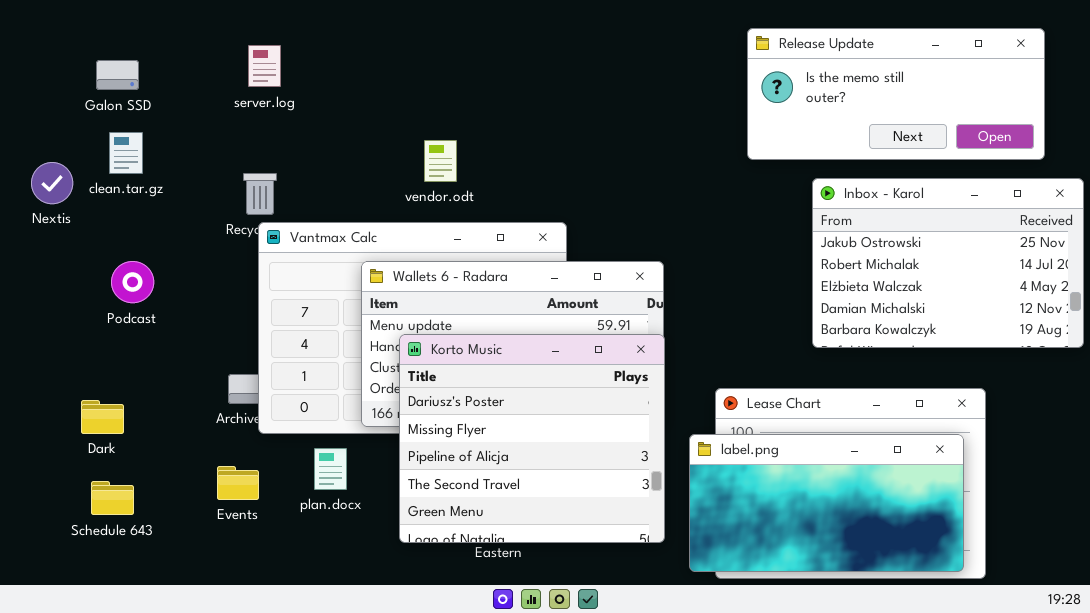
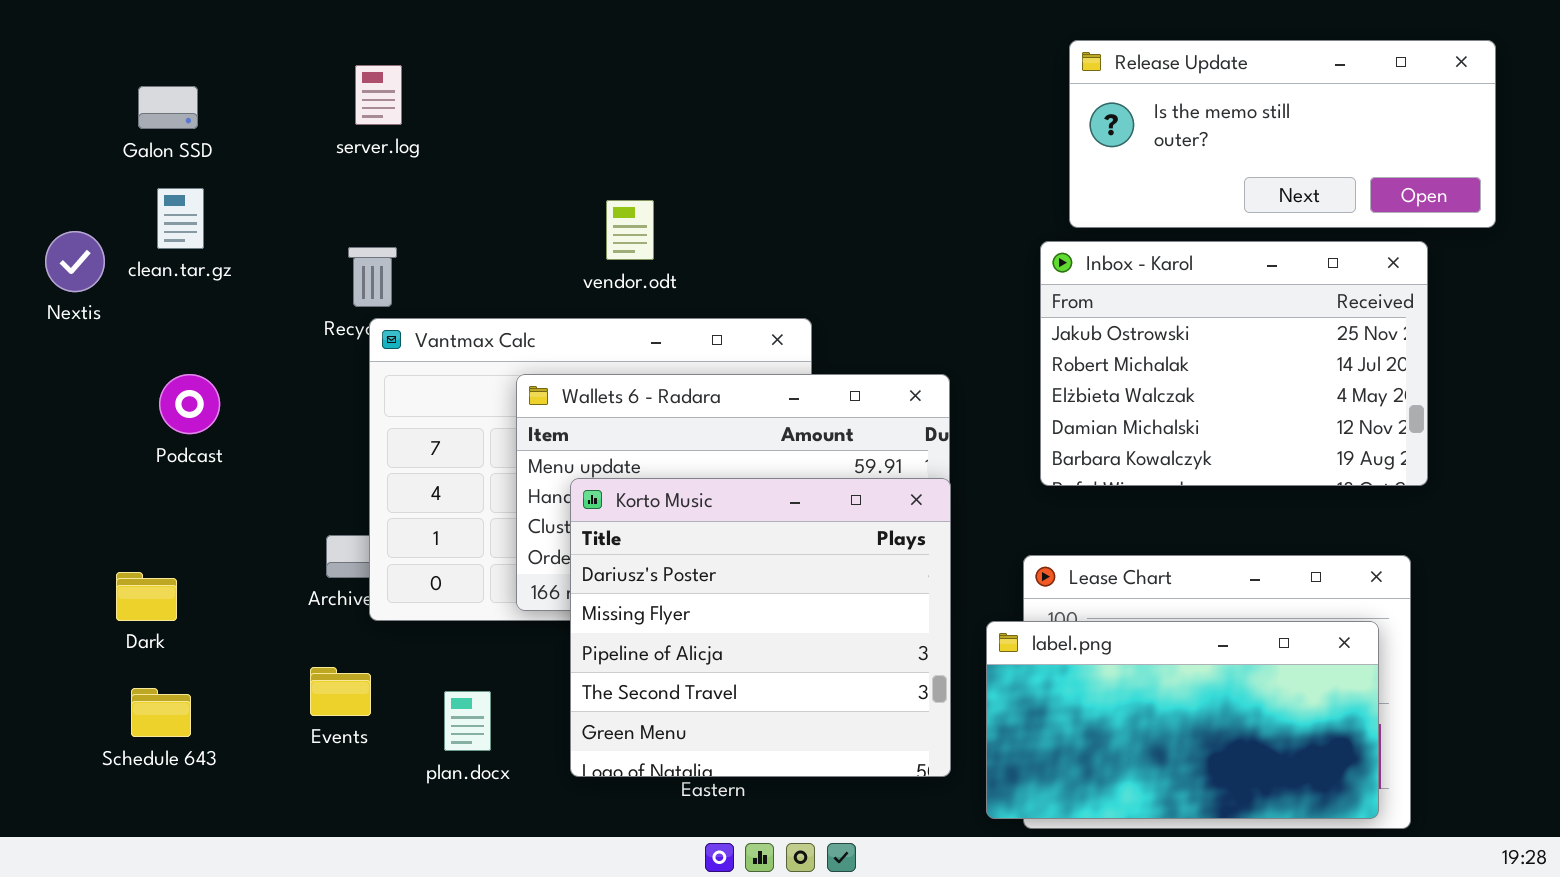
Inbox - Karol: [812,178,1084,348] -> [1040,241,1428,486], moved
plan.docx: [314,448,347,490] -> [444,691,491,751], moved

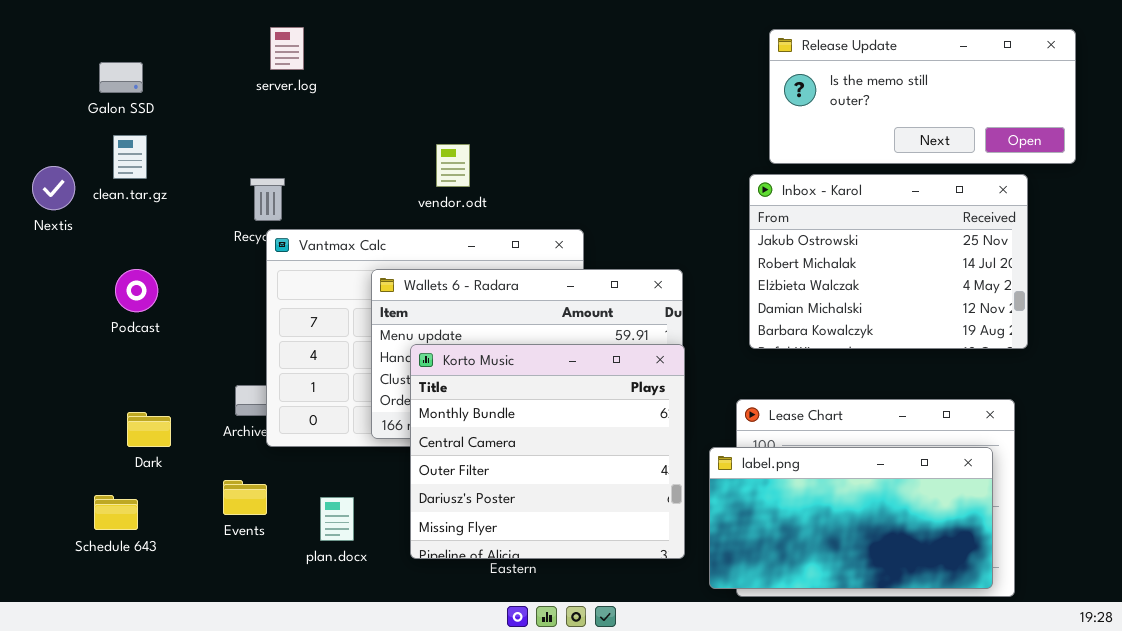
server.log: [355,65,402,125] -> [270,27,304,70], moved
Korto Music: [570,478,951,777] -> [410,344,685,559], scrolled up 3 rows
Dark: [116,572,177,621] -> [127,412,171,447], moved

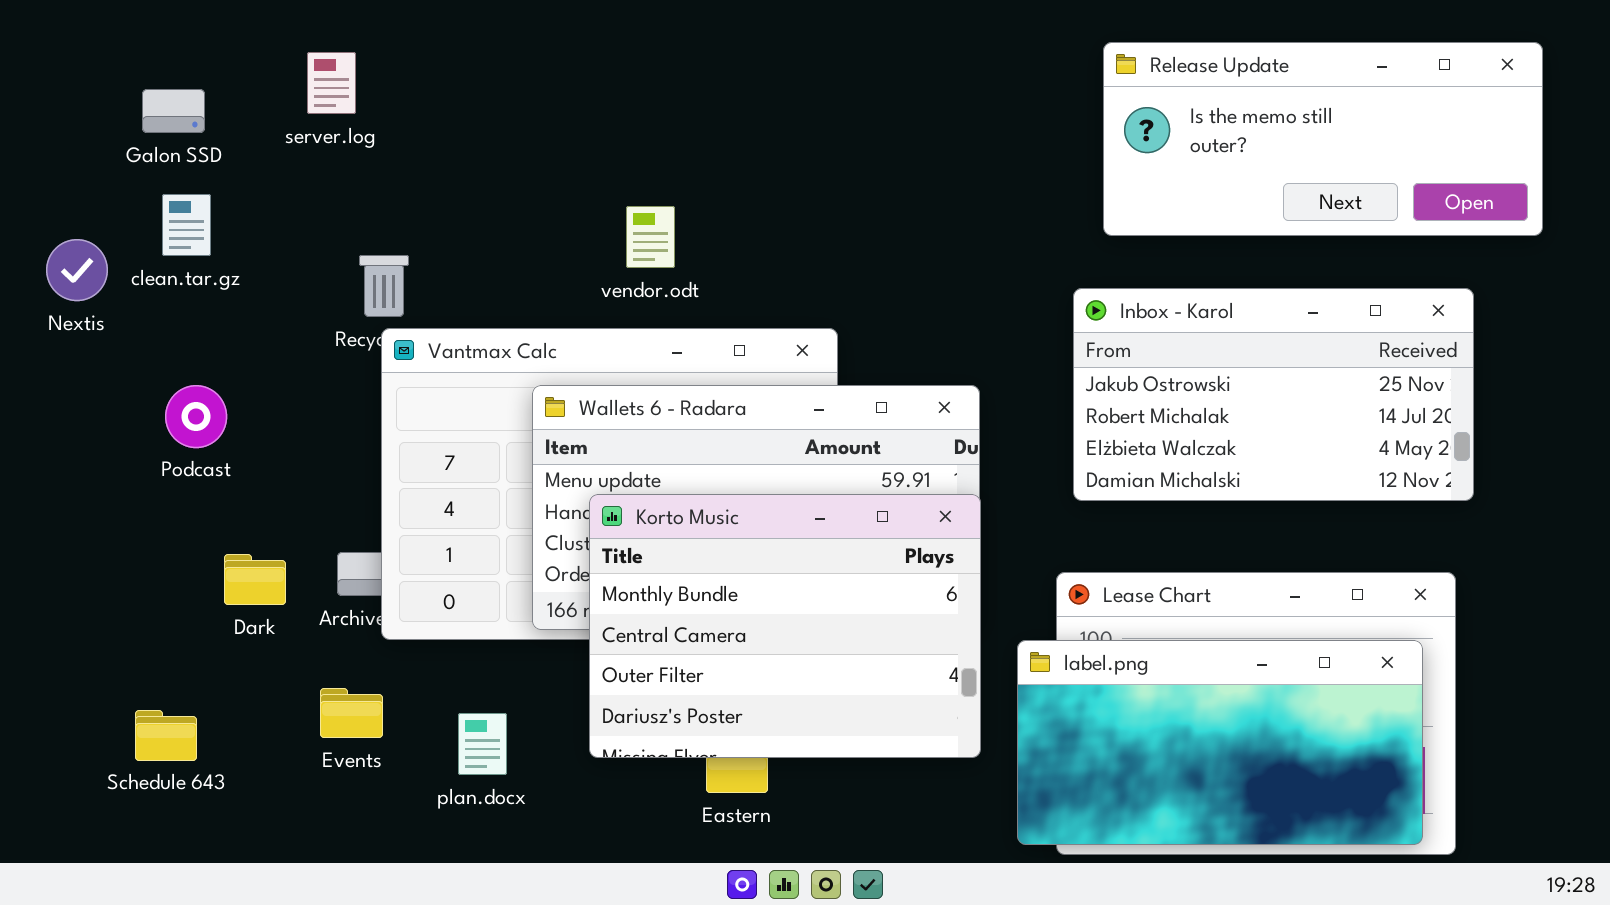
server.log: [270,27,304,70] -> [307,52,356,114], moved
Inbox - Karol: [749,174,1028,349] -> [1073,288,1474,501], resized
Korto Music: [410,344,685,559] -> [589,494,981,758], resized
Dark: [127,412,171,447] -> [224,554,286,605], moved

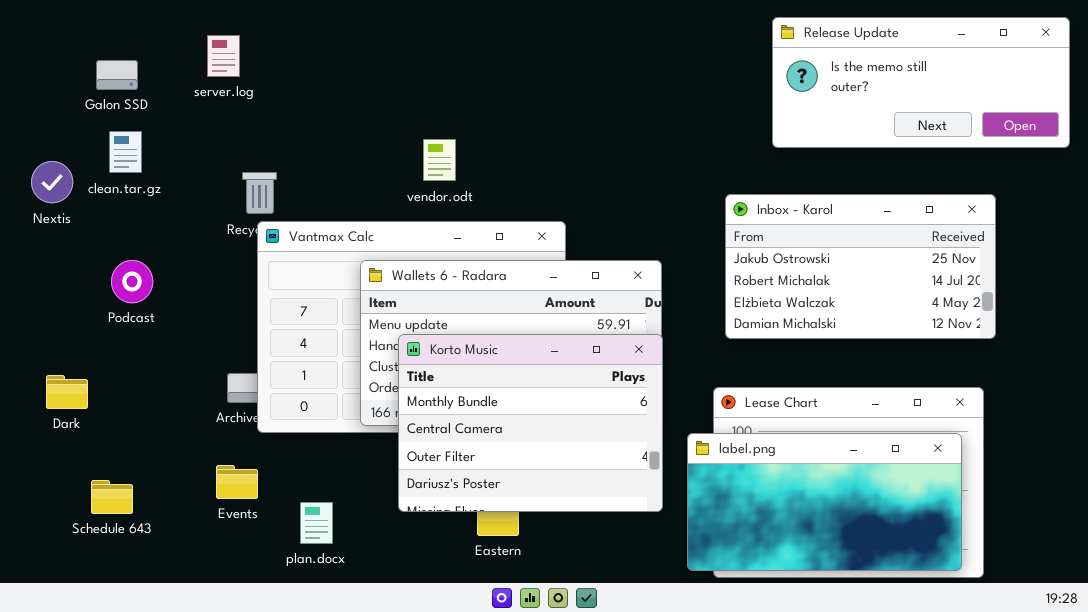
Release Update: [1103,42,1543,236] -> [772,17,1070,148], moved
Dark: [224,554,286,605] -> [46,375,88,409], moved
plan.docx: [458,713,507,775] -> [300,502,333,544], moved

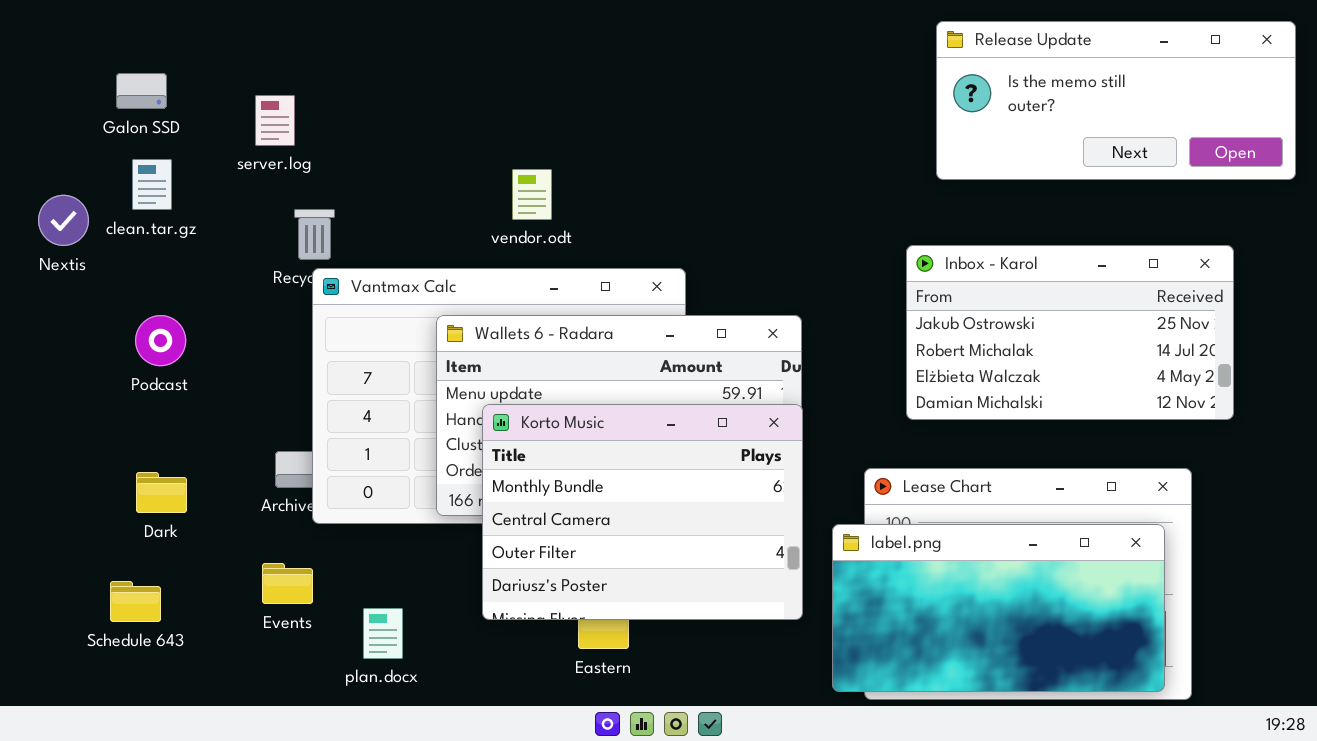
server.log: [207,35,240,77] -> [255,95,295,146], moved
Inbox - Karol: [725,194,996,339] -> [906,245,1234,420], moved
Dark: [46,375,88,409] -> [136,472,187,513], moved

